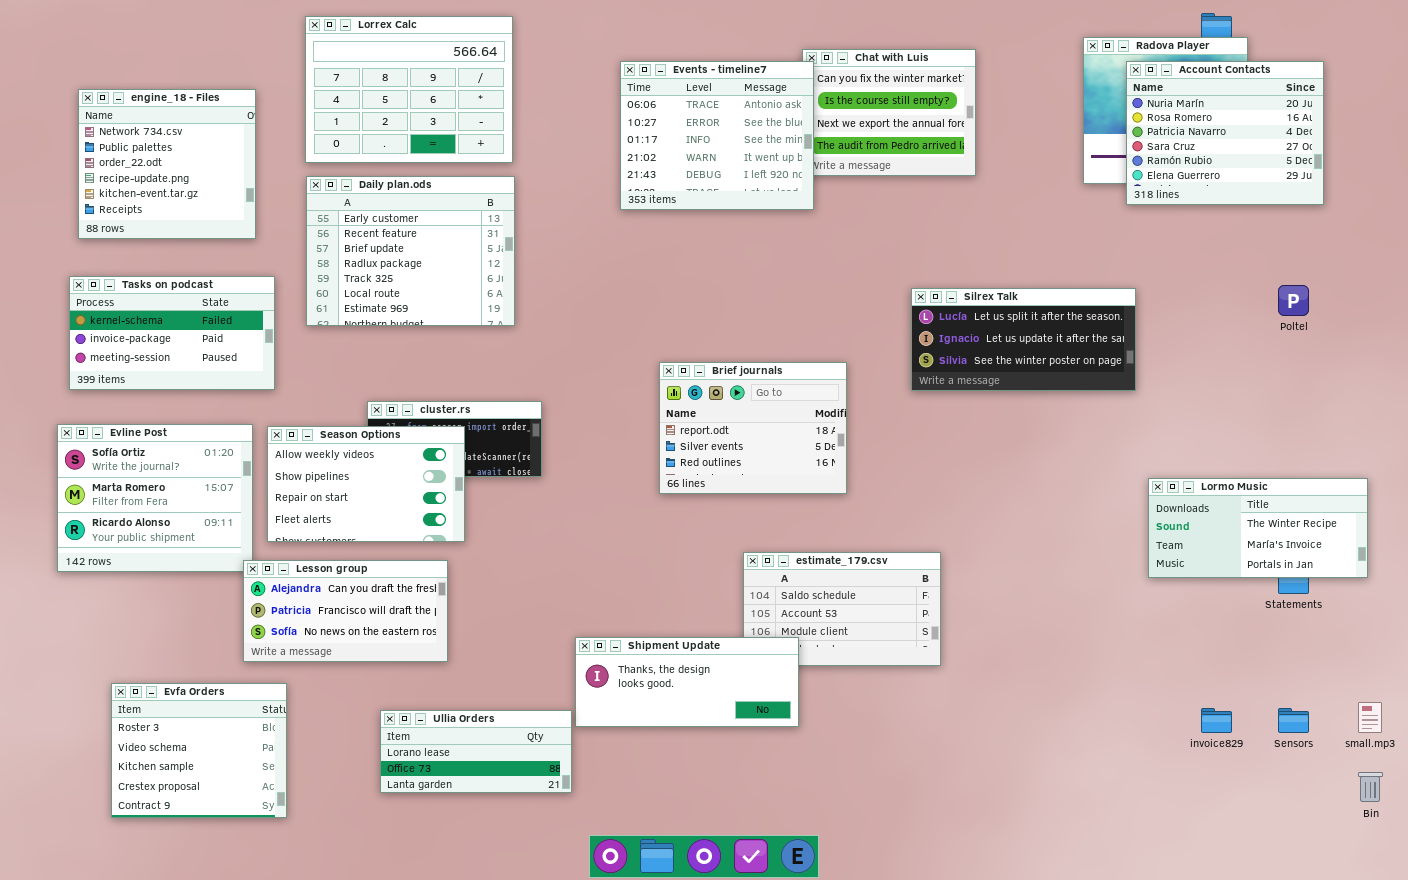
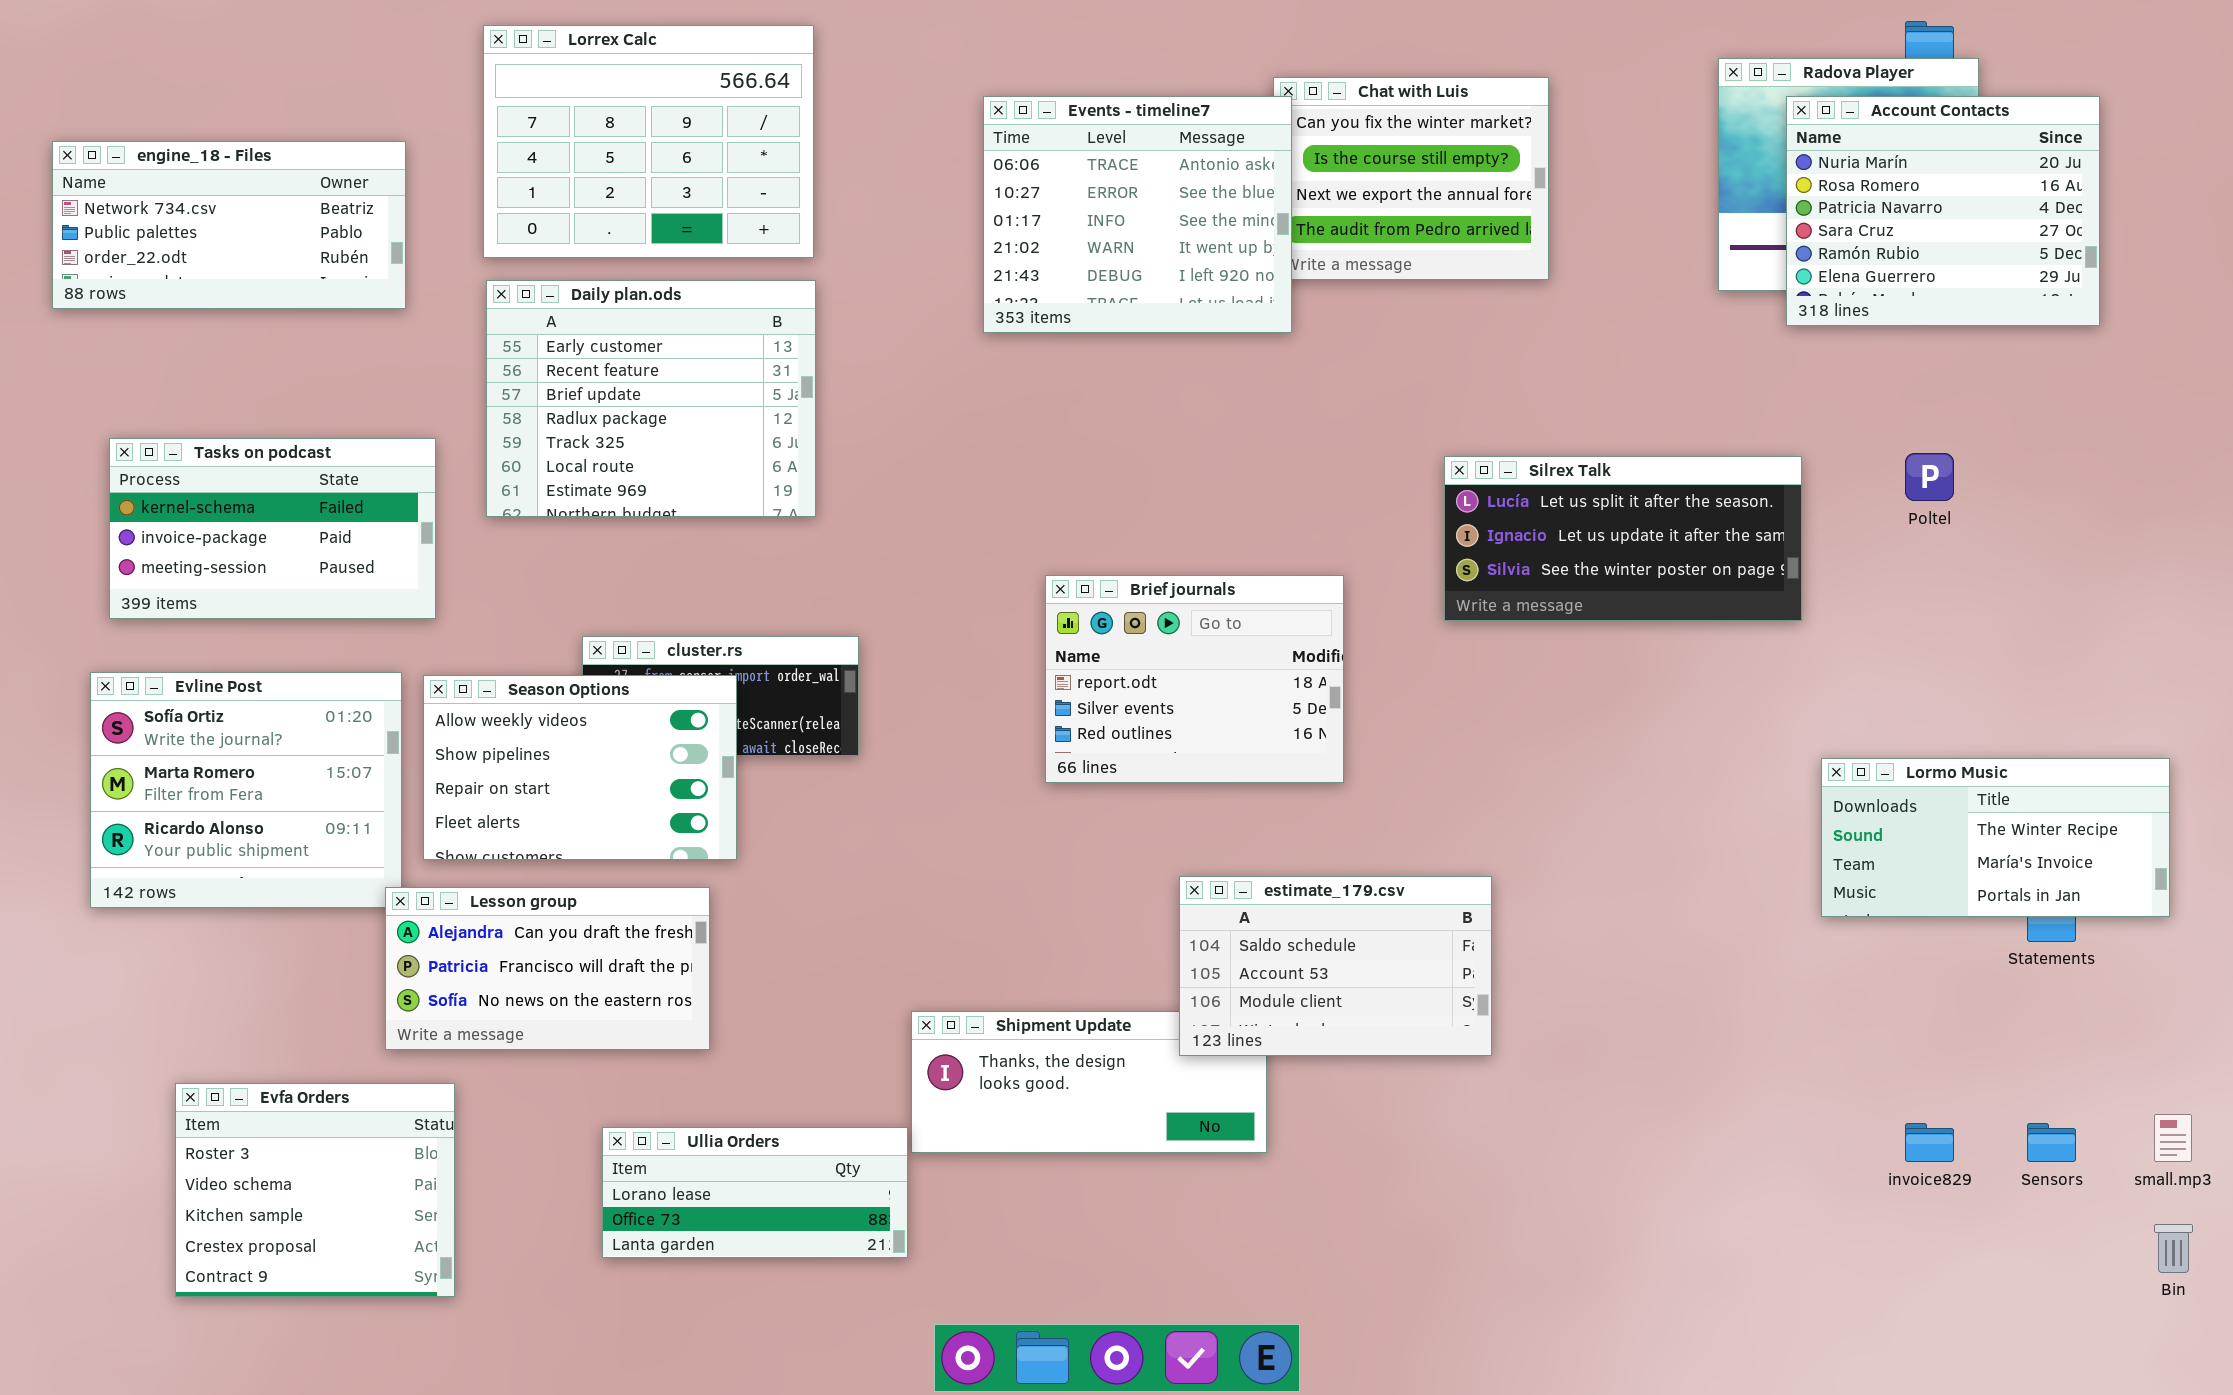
engine_18 - Files: [78,89,256,239] -> [52,141,406,309], resized
Poltel: [1278,285,1309,316] -> [1905,453,1954,501], moved
estimate_179.csv: [743,552,941,666] -> [1179,876,1492,1056], raised

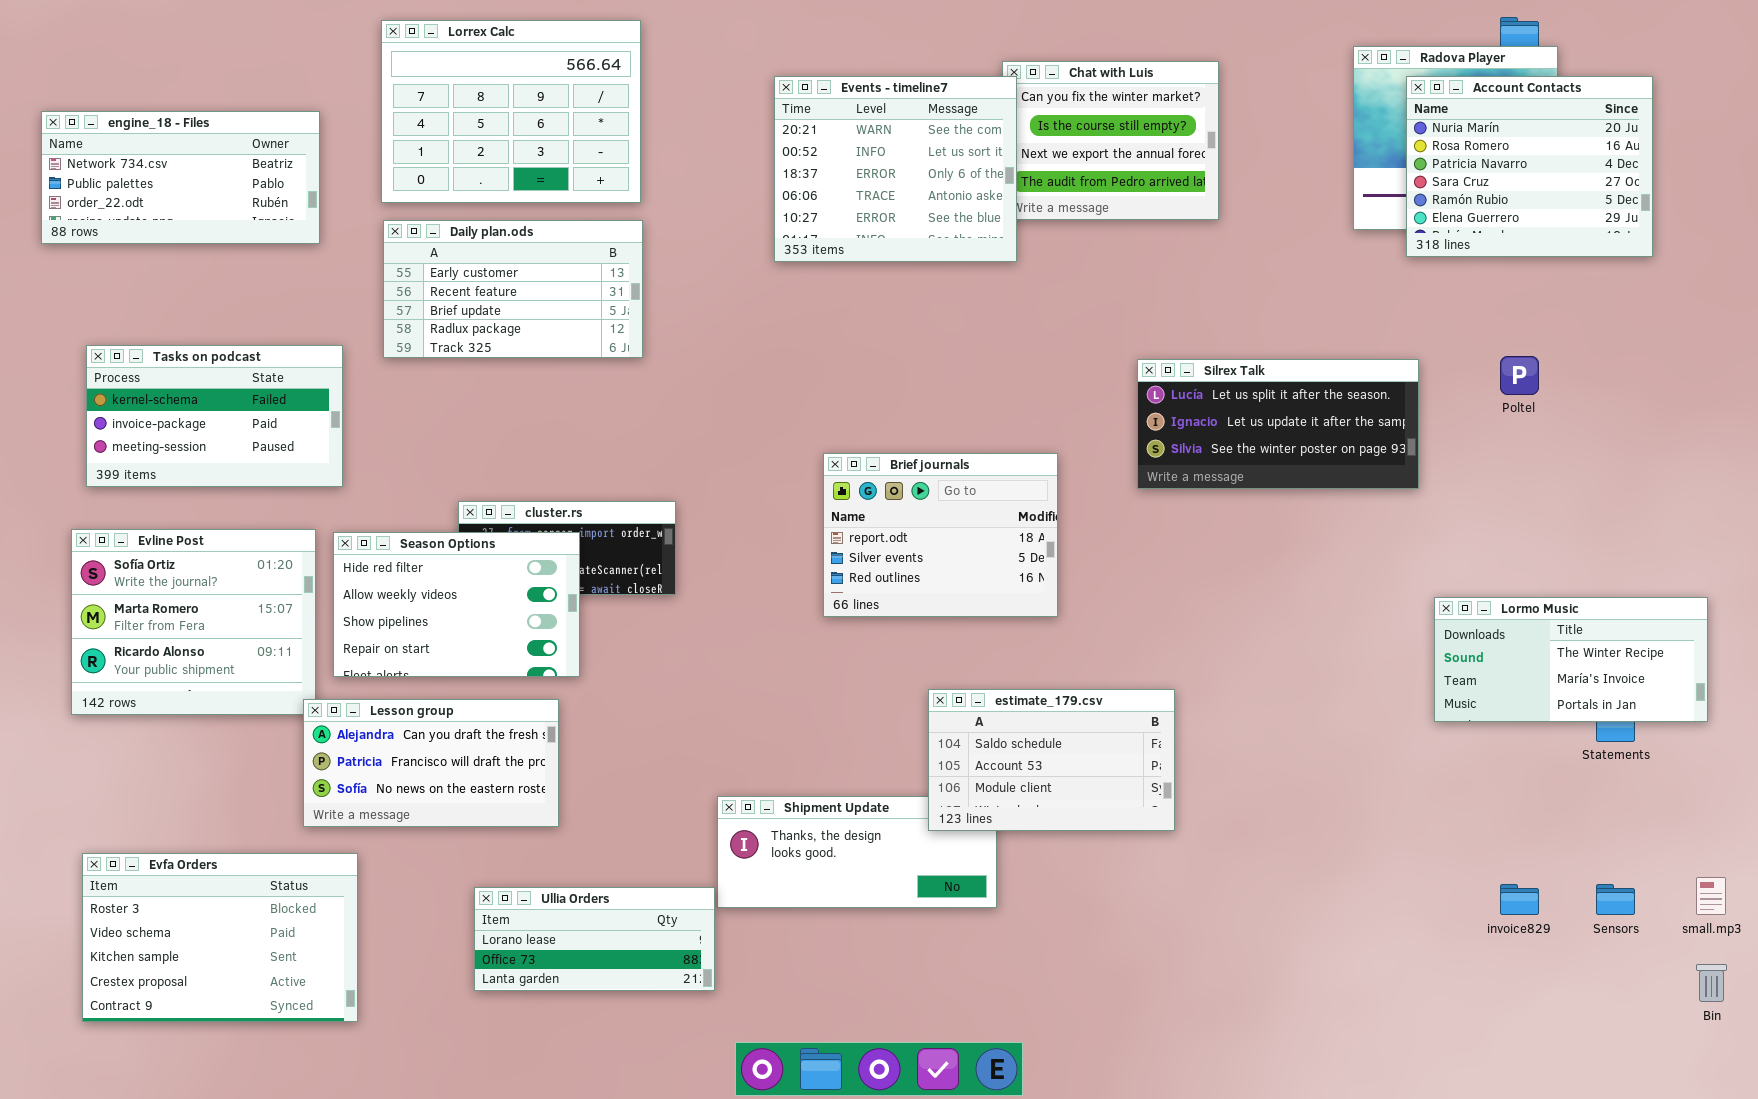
Events - timeline7: [983,96,1292,333] -> [774,76,1017,262], scrolled up 3 rows
Daily plan.ods: [486,280,816,517] -> [383,220,643,358], resized
Season Options: [423,675,737,860] -> [333,532,580,677], scrolled up 1 row
Evfa Orders: [175,1083,455,1297] -> [82,853,358,1022], resized

